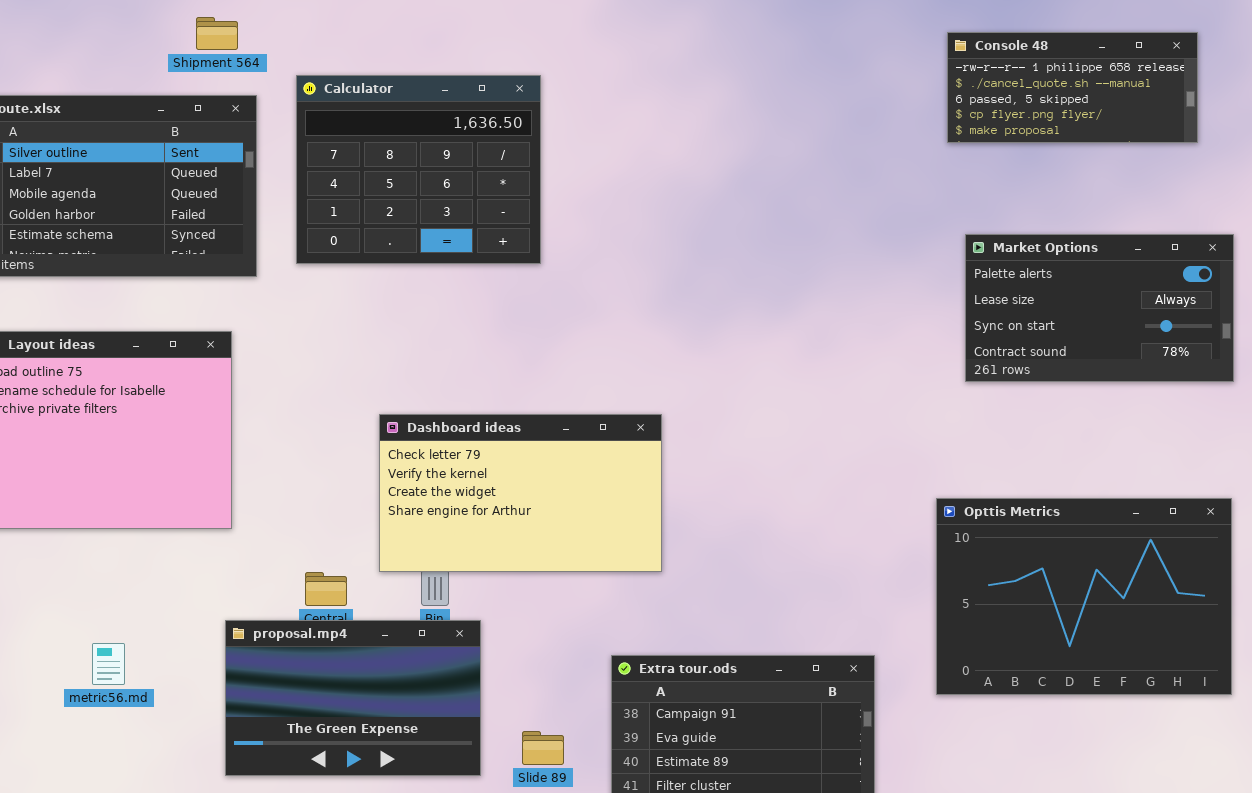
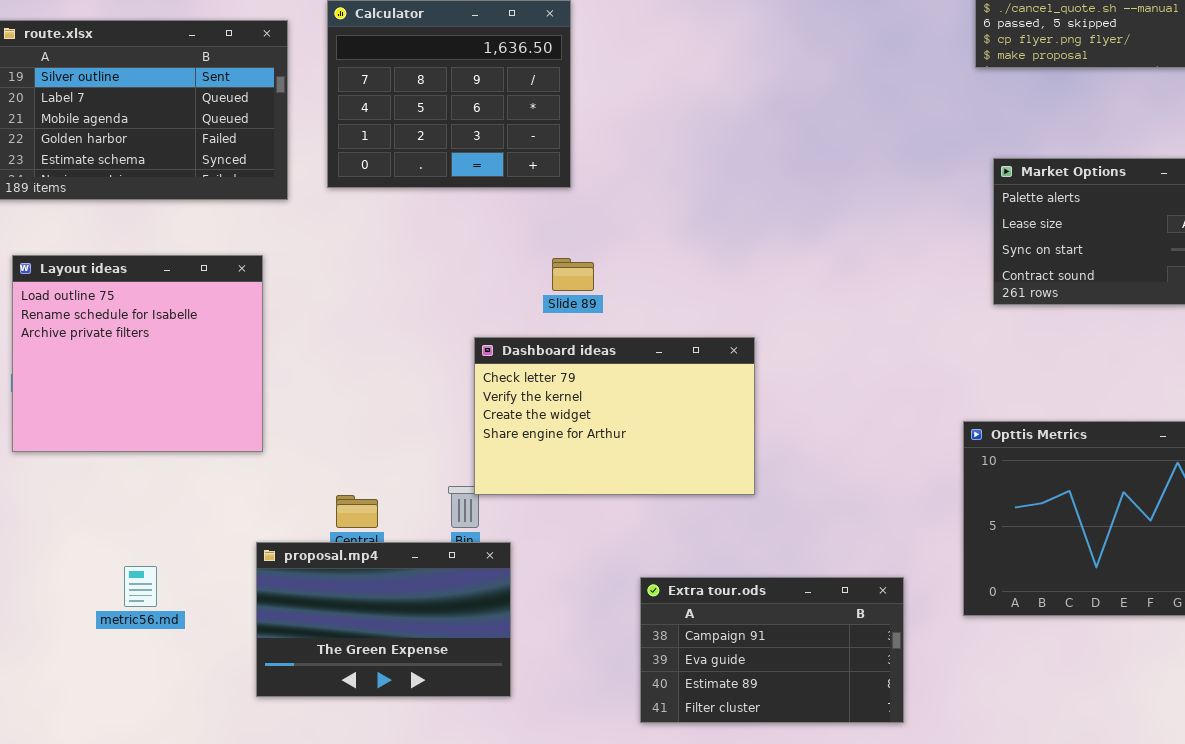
Dashboard ideas: [379,414,662,572] -> [474,337,755,495], moved
Slide 89: [522,731,564,765] -> [552,258,594,291], moved

